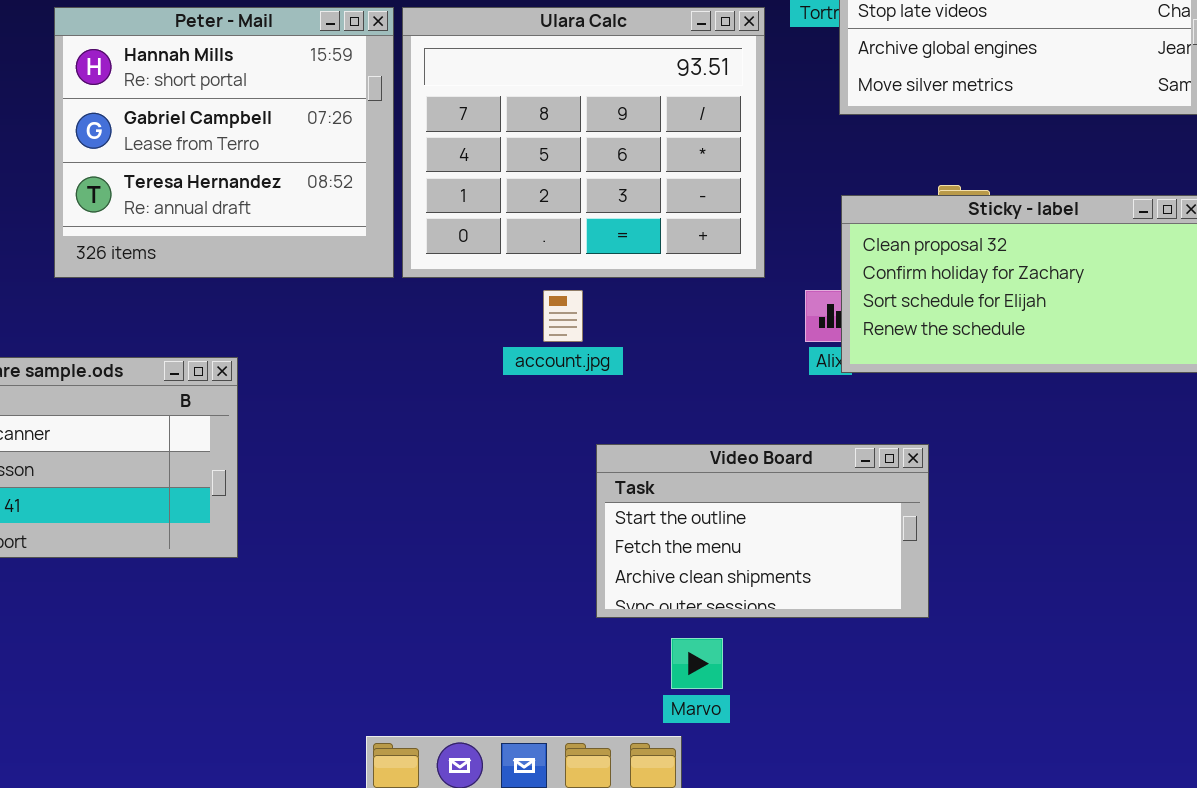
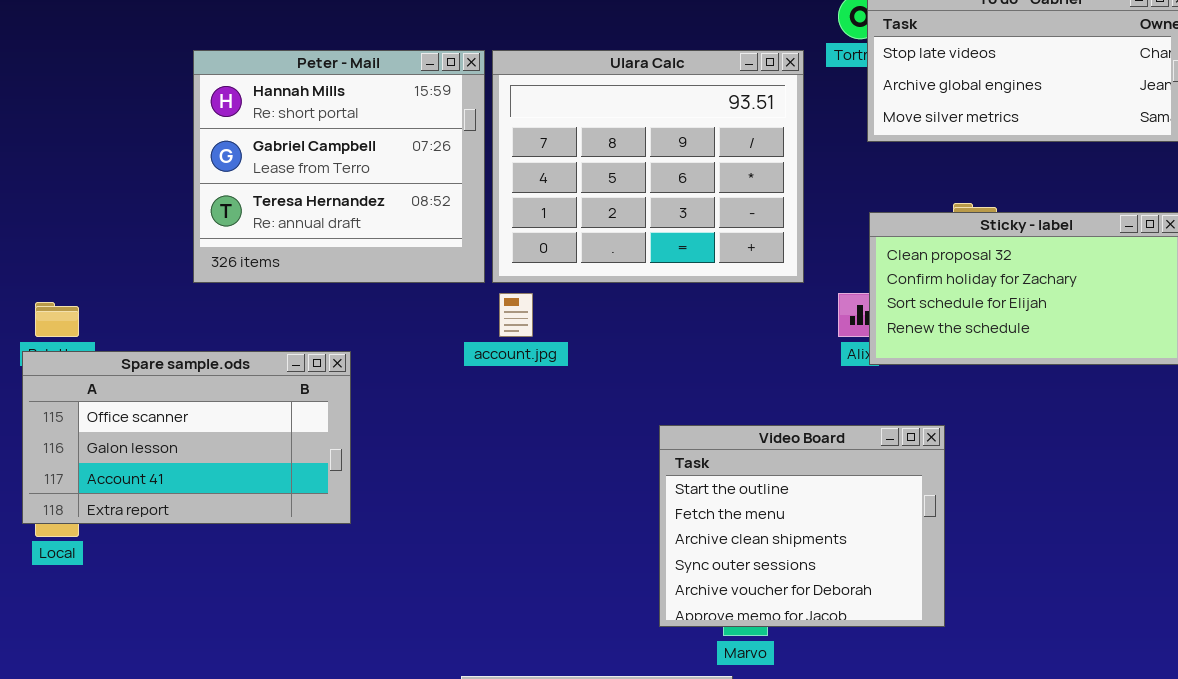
account.jpg: [543,290,583,342] -> [499,293,533,337], moved
Video Board: [596,444,929,618] -> [659,425,945,627], resized

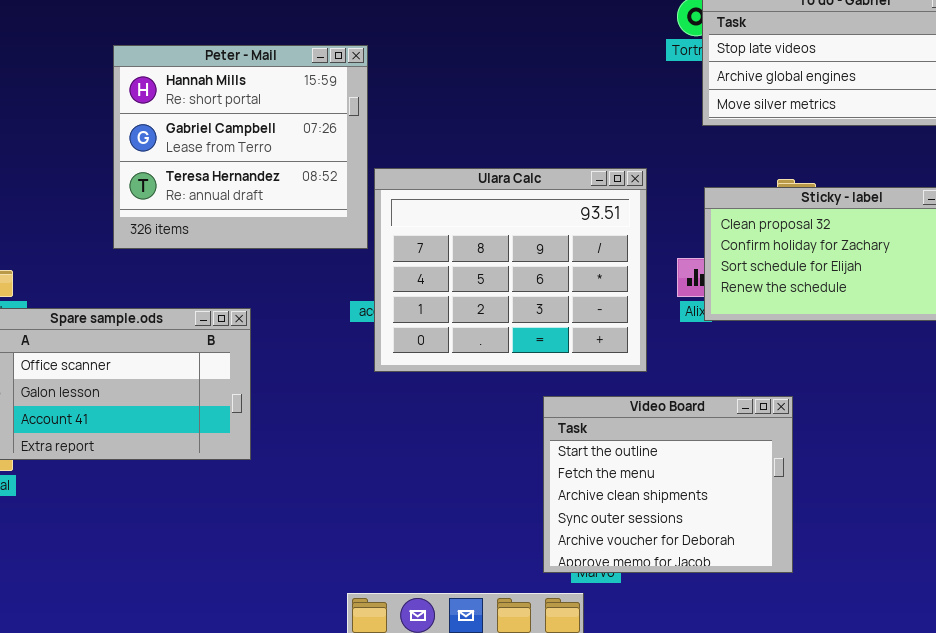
Ulara Calc: [492,50,804,283] -> [374,168,647,372], moved
Video Board: [659,425,945,627] -> [543,396,793,573], moved

